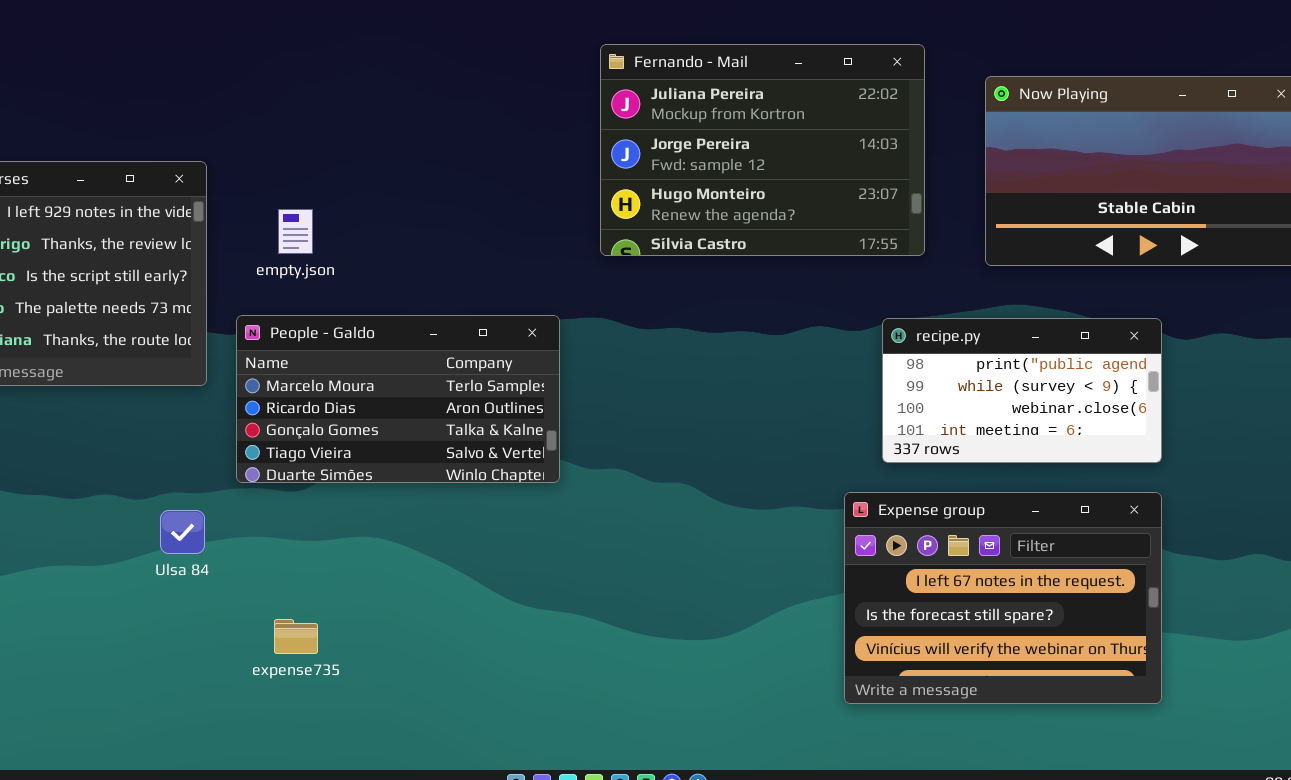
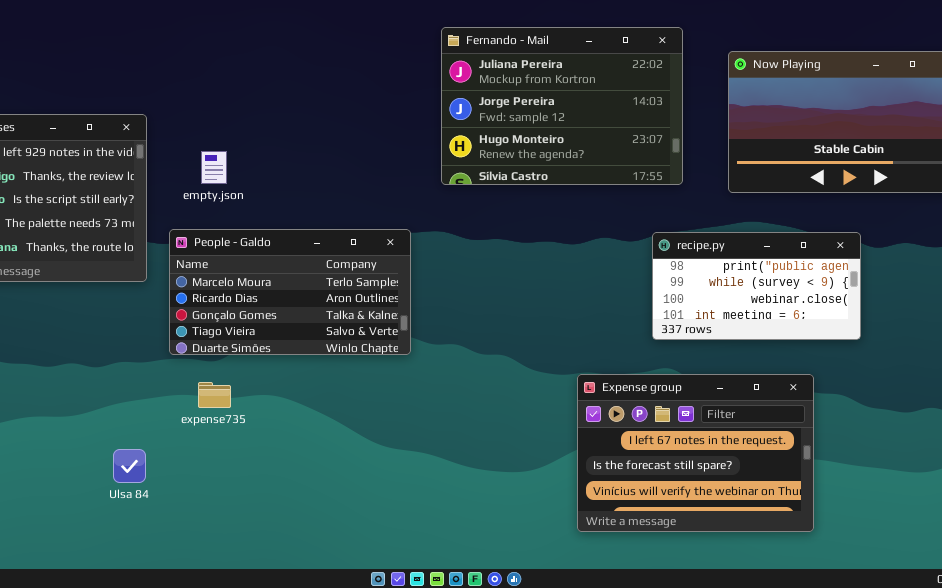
Expense group: [844,492,1162,704] -> [577,374,814,532], moved
Ulsa 84: [160,510,205,554] -> [113,449,146,483], moved
expense735: [274,619,318,654] -> [198,382,231,408], moved

